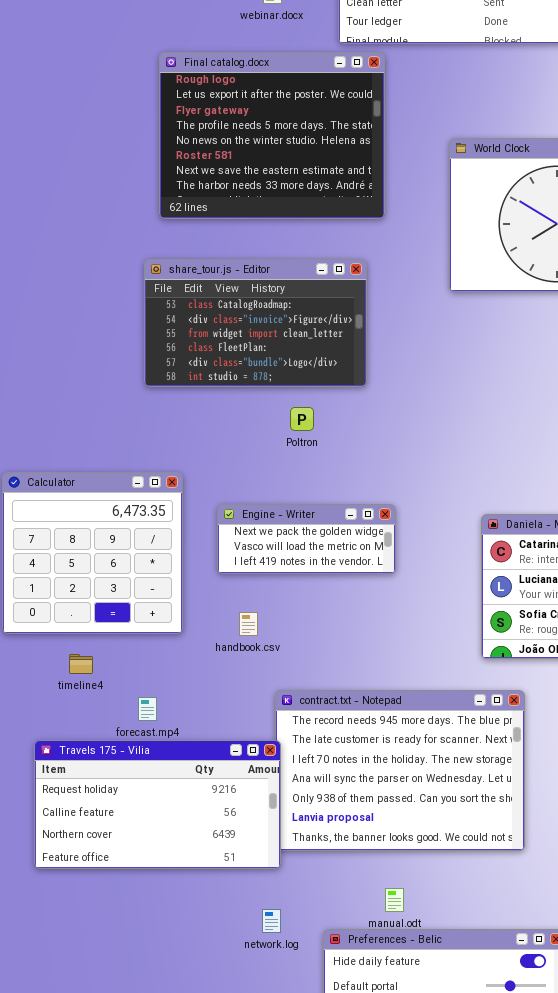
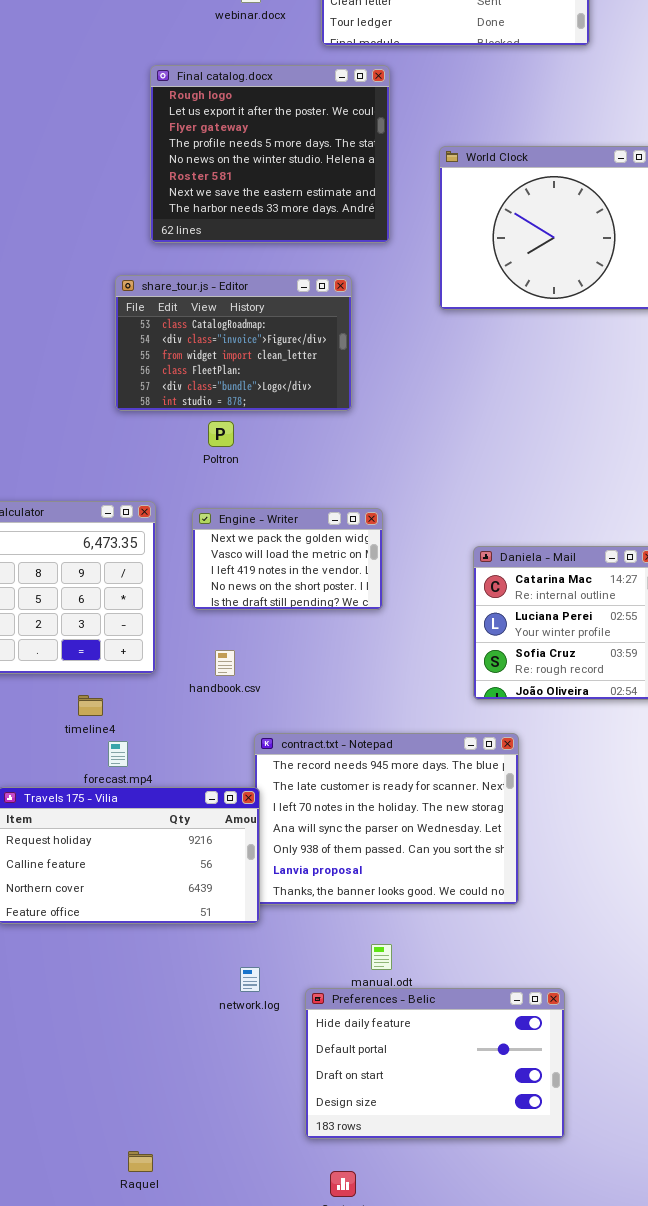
Final catalog.docx: [159,52,385,219] -> [150,65,390,243], moved
Poltron: [290,407,314,431] -> [208,421,234,447], moved
Engine - Writer: [217,504,396,574] -> [192,508,383,610], resized
timeline4: [69,654,93,674] -> [78,695,103,716], moved

